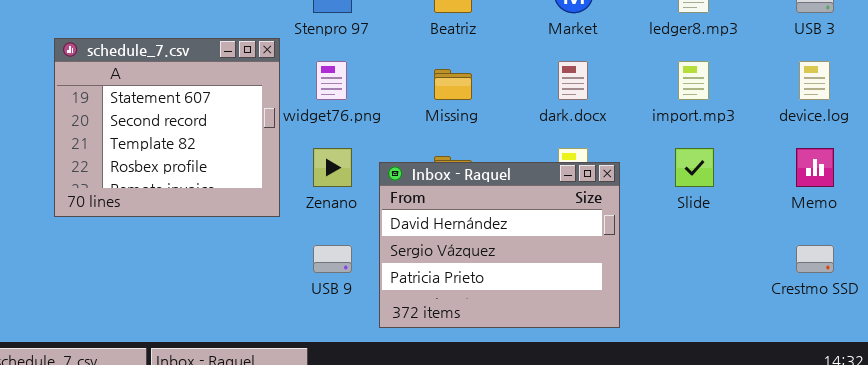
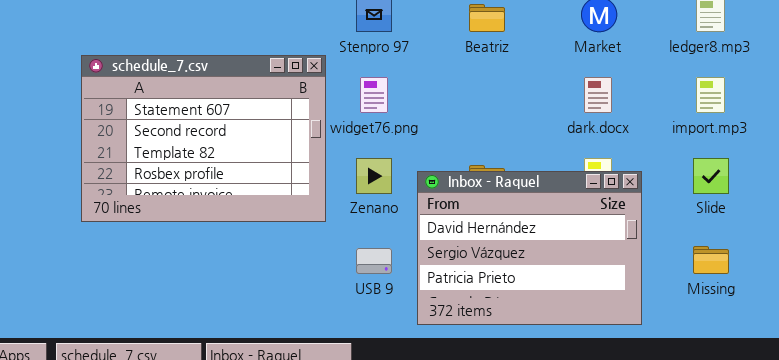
schedule_7.csv: [54,38,280,217] -> [81,55,326,222], resized
Missing: [434,69,472,100] -> [693,246,729,274], moved

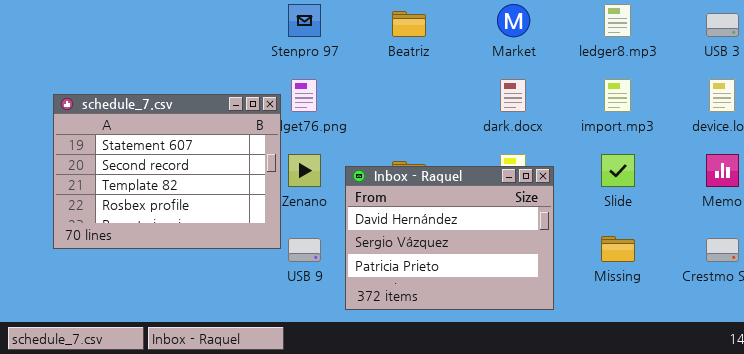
schedule_7.csv: [81,55,326,222] -> [53,94,281,249], moved

